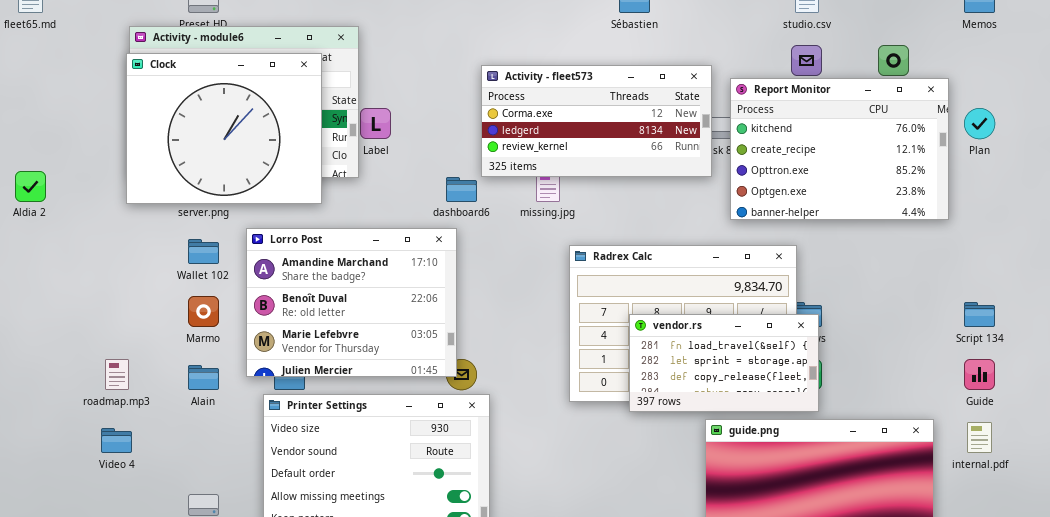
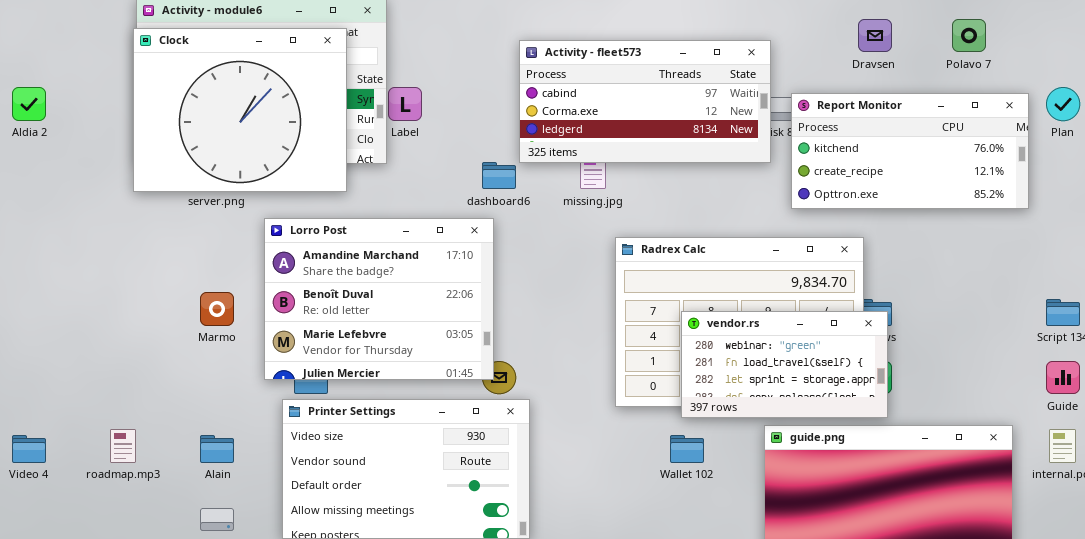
Activity - fleet573: [481,65,712,177] -> [519,40,771,163], scrolled up 1 row
Report Monitor: [730,78,949,220] -> [791,93,1029,209], resized
Aldia 2: [15,171,46,202] -> [12,87,46,121], moved
Wallet 102: [188,239,219,264] -> [670,435,704,463], moved
vendor.rs: [629,314,819,412] -> [681,311,888,418], scrolled up 1 row
roadmap.mp3: [105,359,129,390] -> [110,429,136,463], moved
Alain: [188,365,219,390] -> [200,435,234,463], moved
Video 4: [101,428,132,453] -> [12,435,46,463], moved

